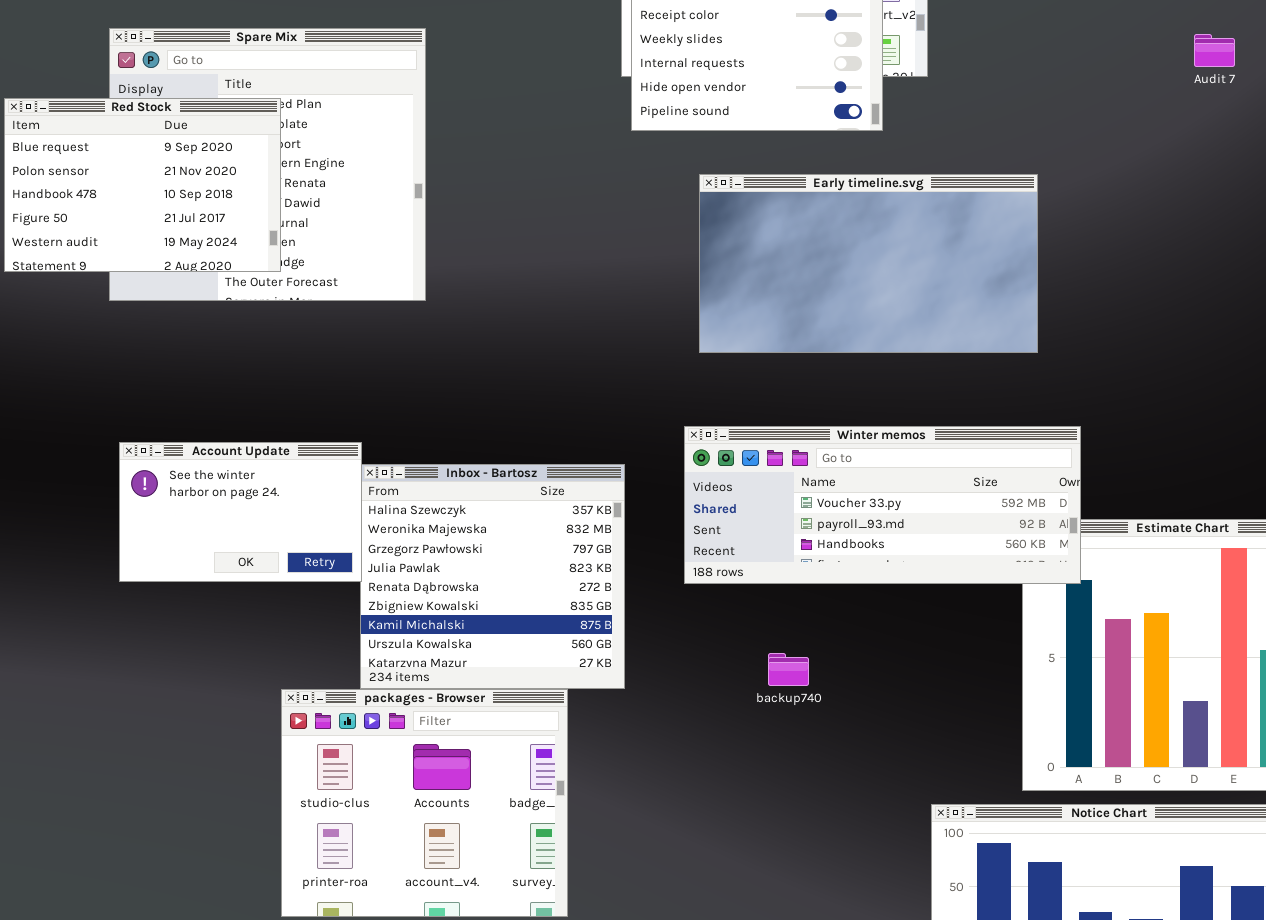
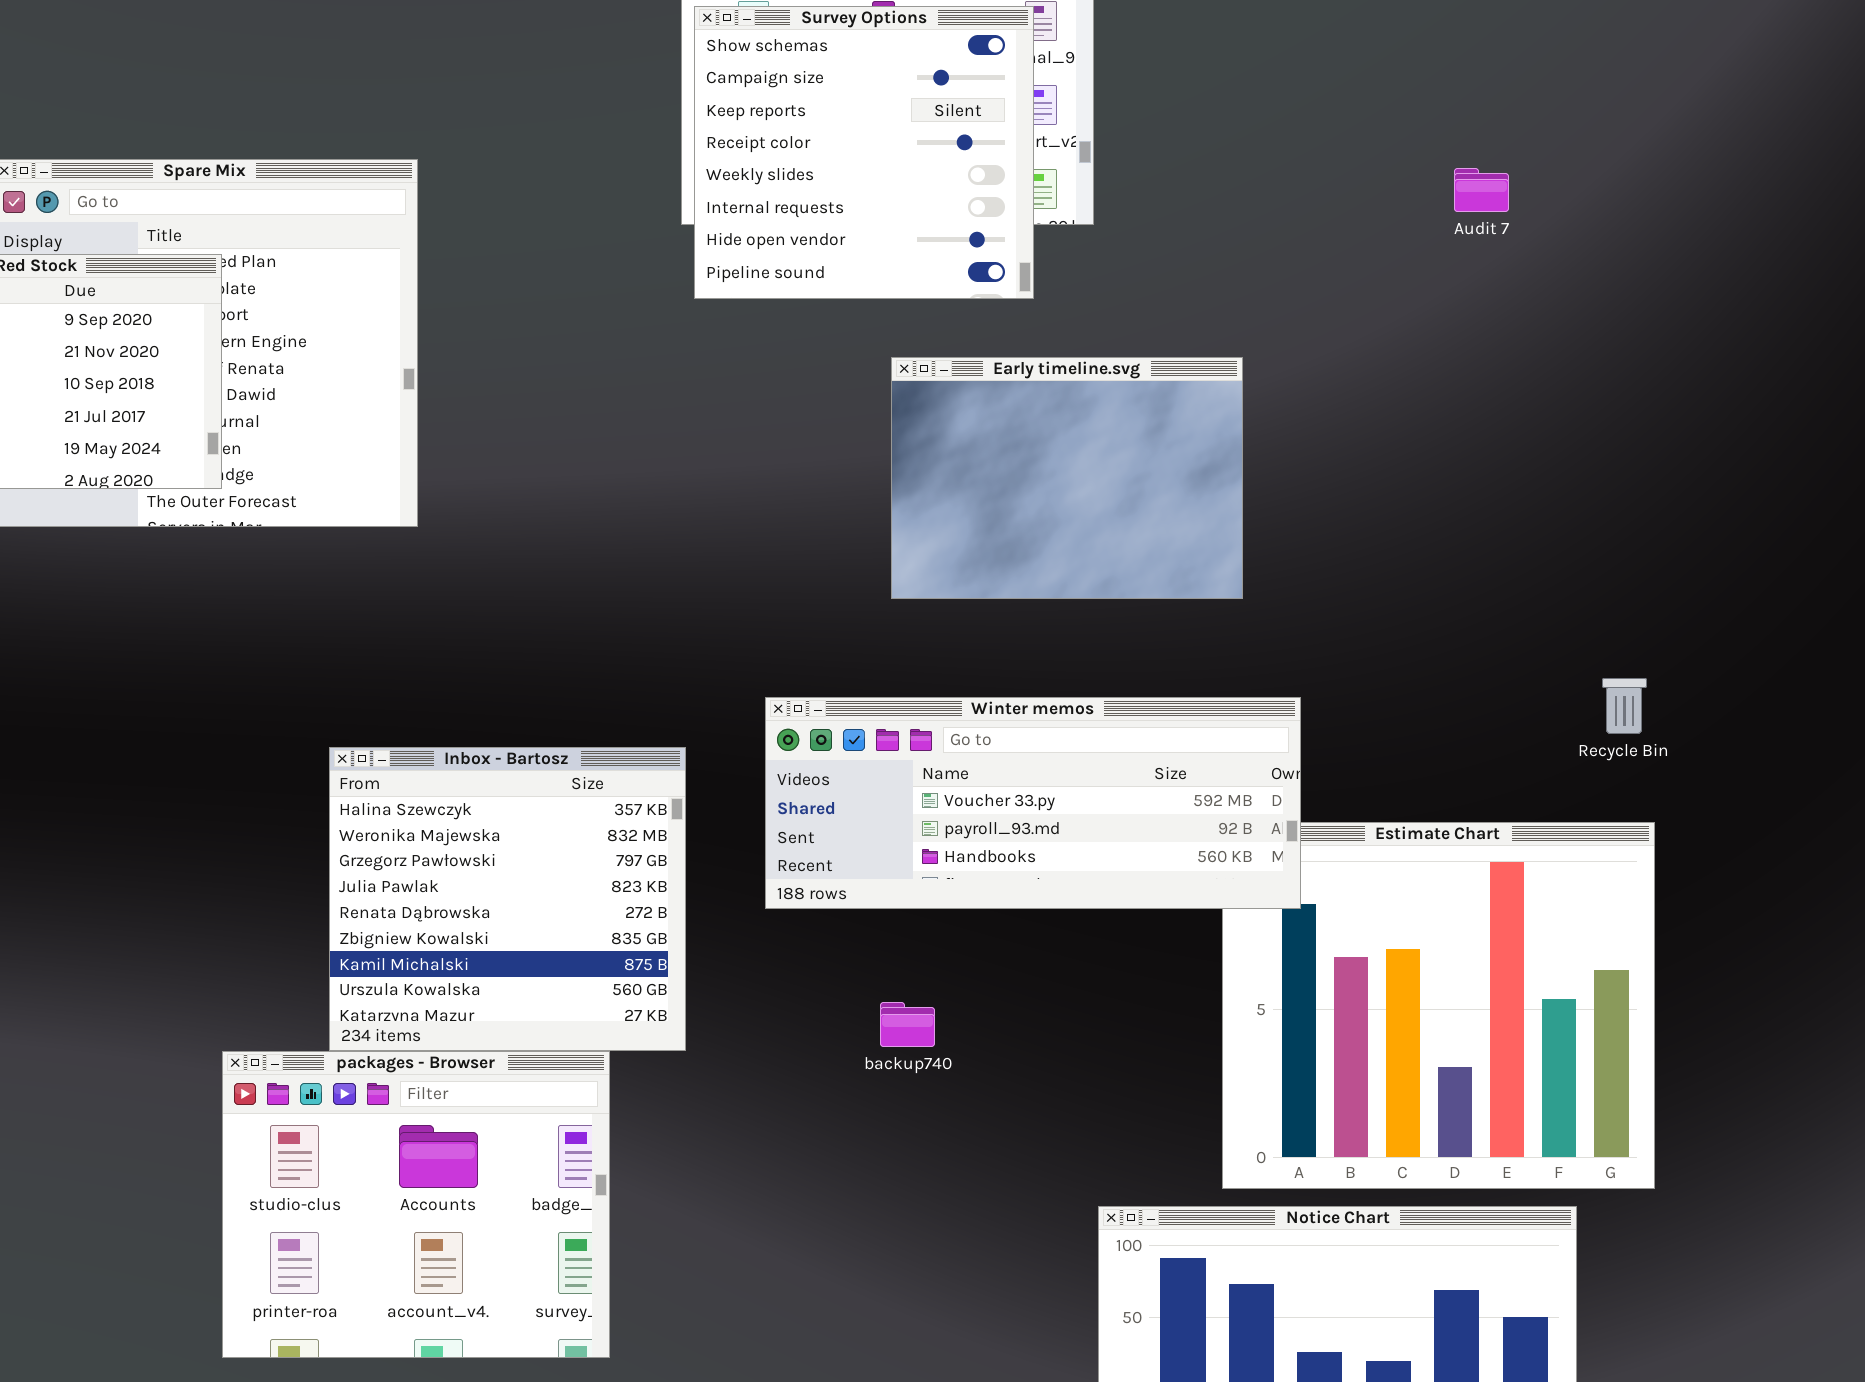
Early timeline.svg: [699,174,1038,353] -> [891,357,1243,599], resized
Account Update: [119,442,362,582] -> none, closed

